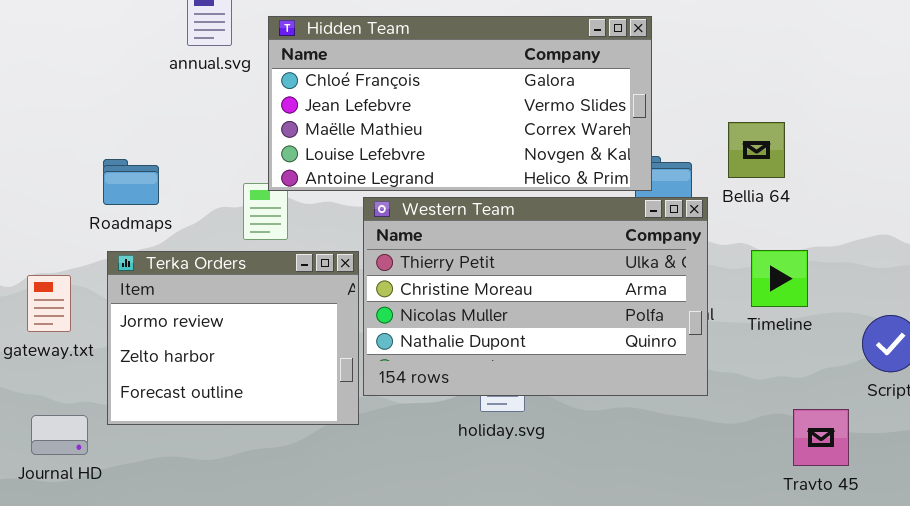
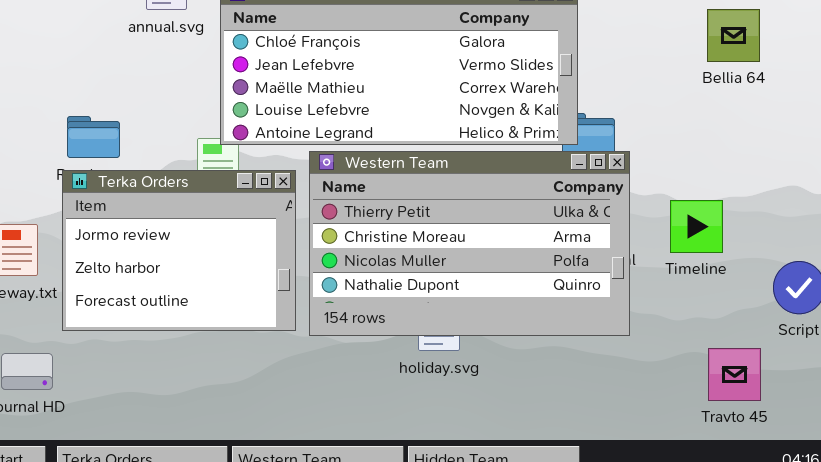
Bellia 64: [728,122,785,178] -> [707,9,760,62], moved
Terka Orders: [107,251,359,425] -> [62,170,296,331], moved

